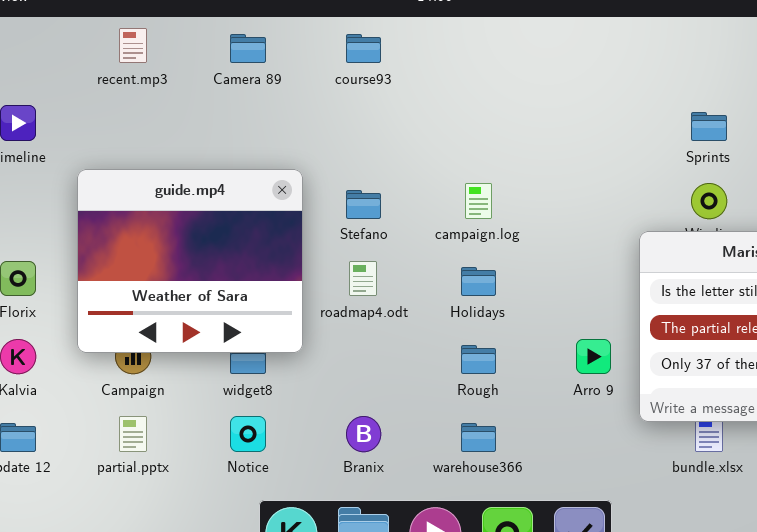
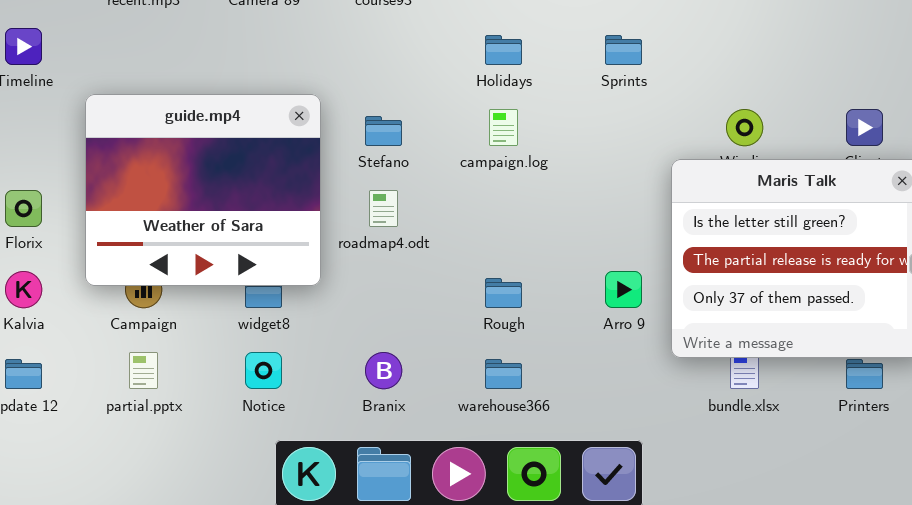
Sprints: [691,112,727,141] -> [605,35,642,65], moved
Holidays: [461,267,496,296] -> [485,35,522,65], moved

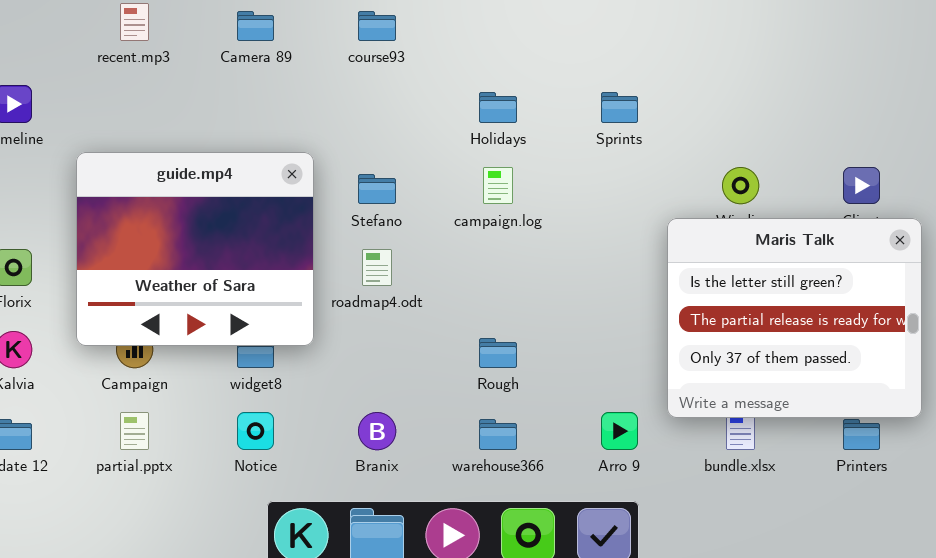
Arro 9: [605,271,642,308] -> [601,412,638,450], moved

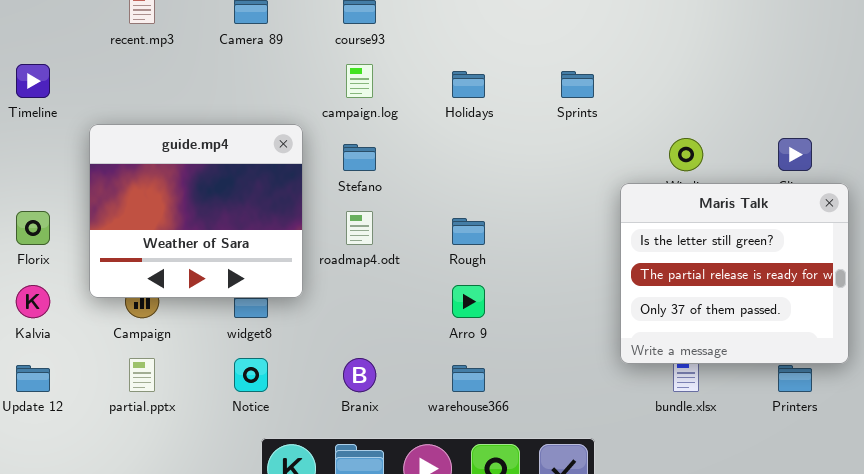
campaign.log: [483,167,513,204] -> [346,64,373,98], moved
Rough: [479,338,517,368] -> [452,218,485,245], moved
Arro 9: [601,412,638,450] -> [452,285,485,318], moved

